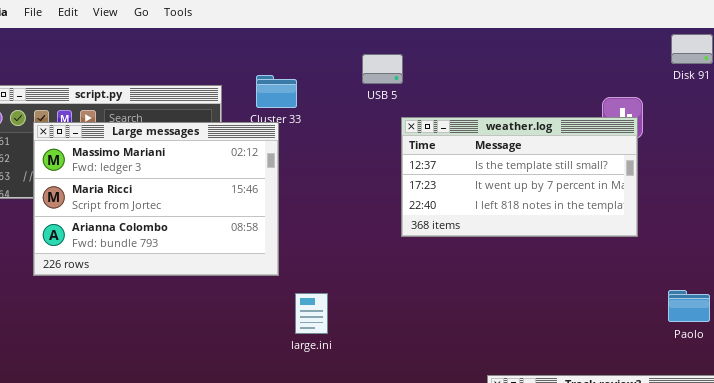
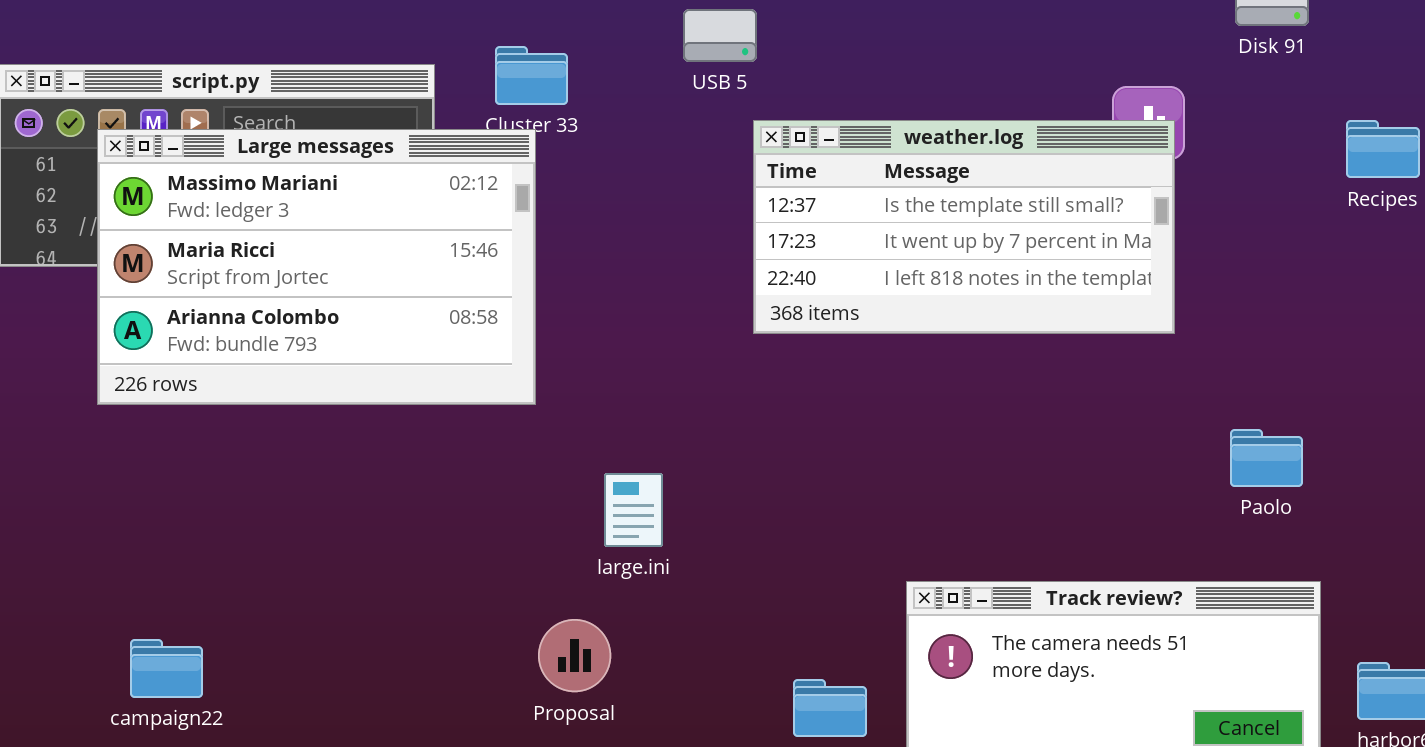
large.ini: [295,293,328,334] -> [604,473,663,547], moved

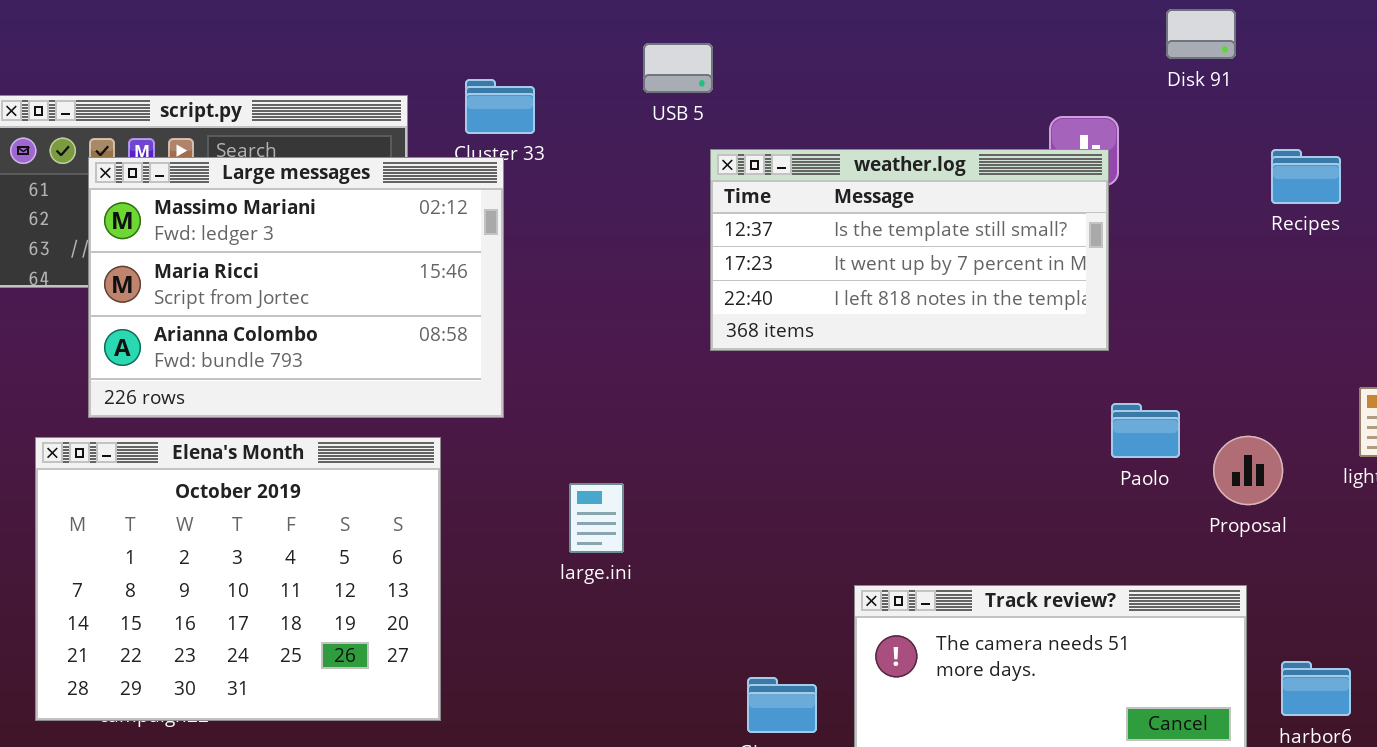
Elena's Month: none -> [35,437,441,721], opened
Paolo: [1230,429,1303,487] -> [1111,403,1180,458], moved
Proposal: [538,619,611,692] -> [1213,436,1283,505], moved

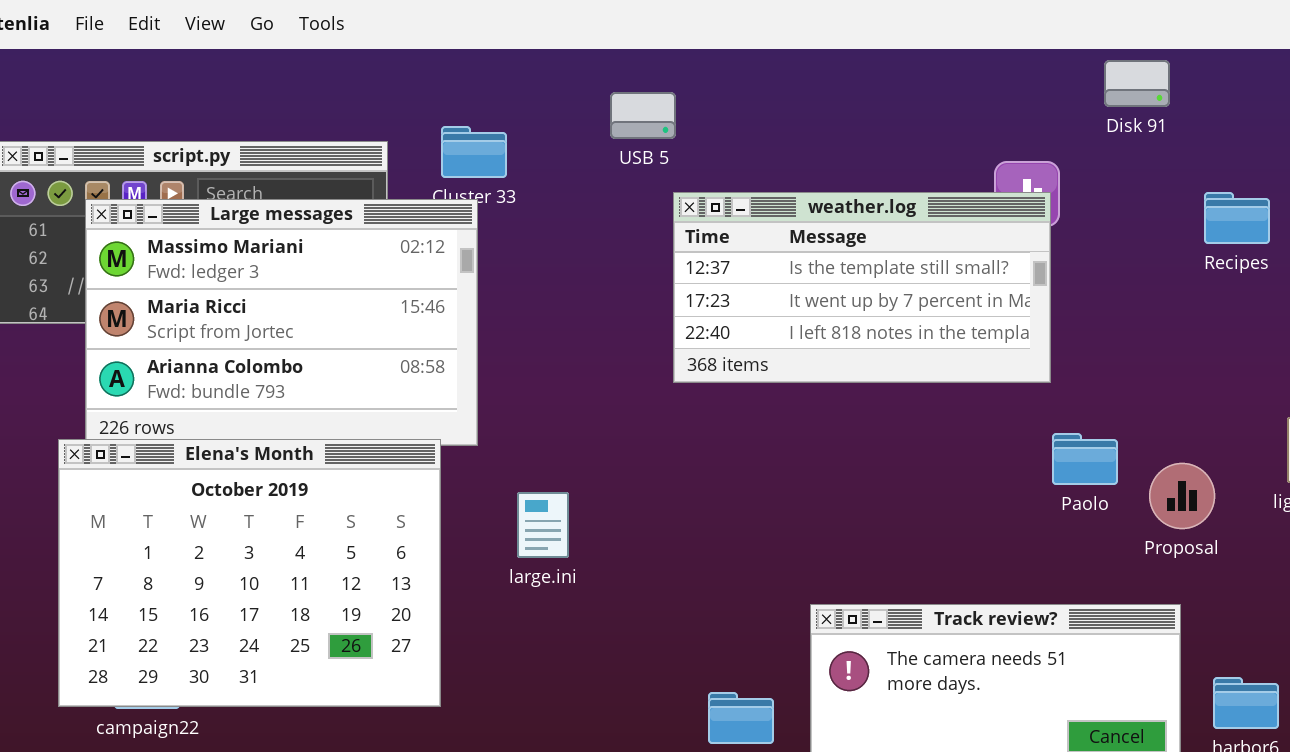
Elena's Month: [35,437,441,721] -> [58,439,441,707], moved
large.ini: [569,483,624,553] -> [517,492,569,558], moved

